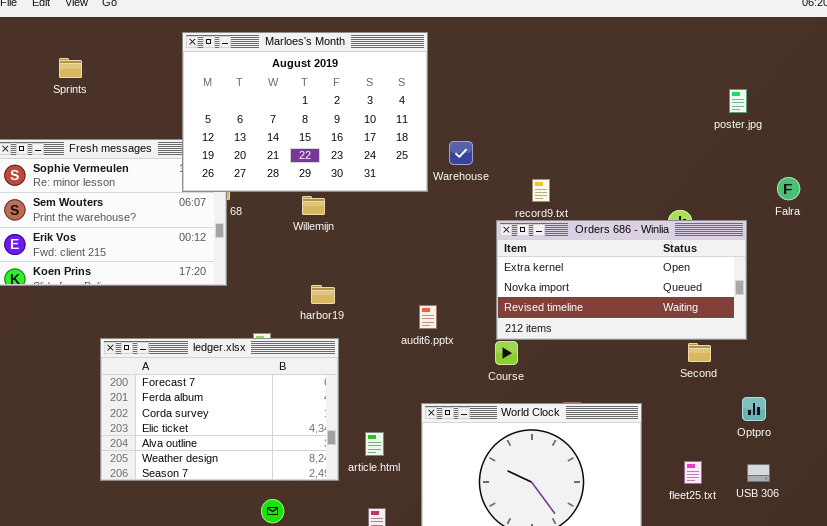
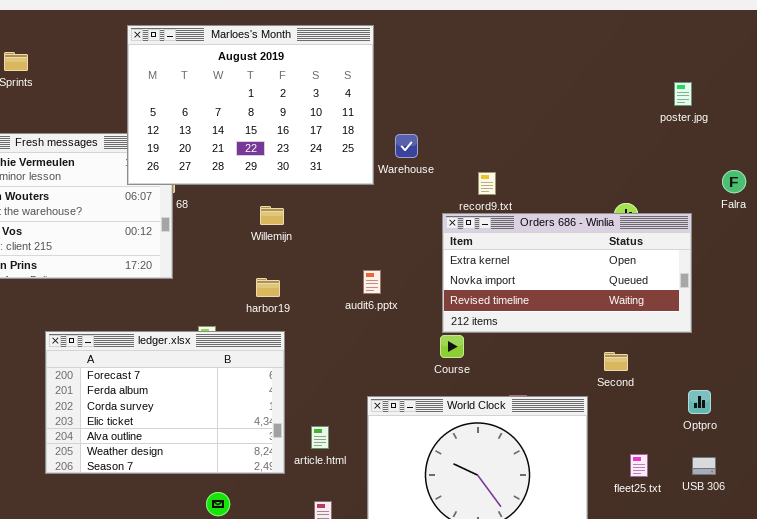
Willemijn: [302,196,325,215] -> [260,206,284,225], moved
audit6.pptx: [419,305,437,329] -> [363,270,381,294], moved
Second: [688,343,711,362] -> [604,352,628,371], moved

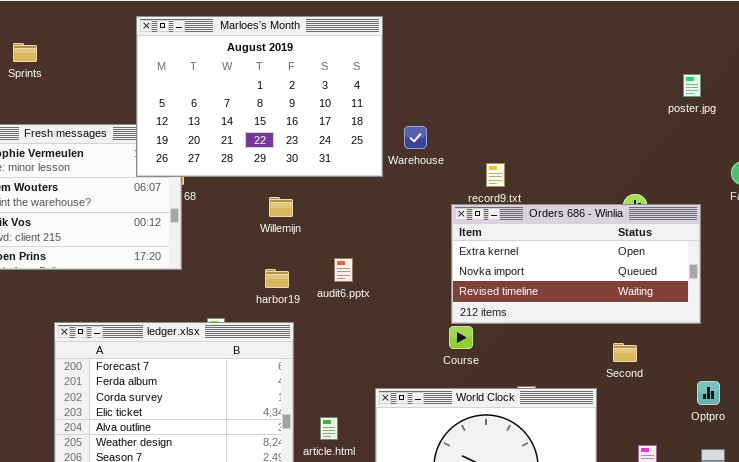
audit6.pptx: [363,270,381,294] -> [334,258,353,282], moved

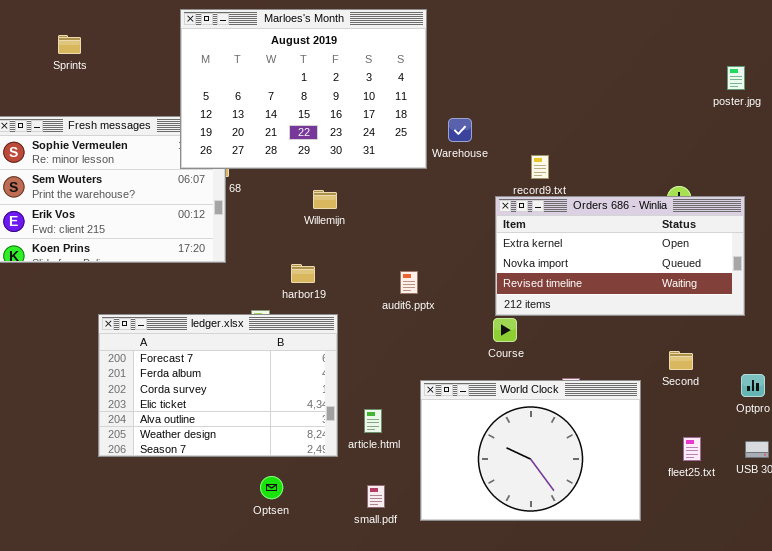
audit6.pptx: [334,258,353,282] -> [400,271,418,294], moved
harbor19: [265,269,289,288] -> [291,264,315,283], moved
Second: [613,343,637,362] -> [669,351,693,370], moved

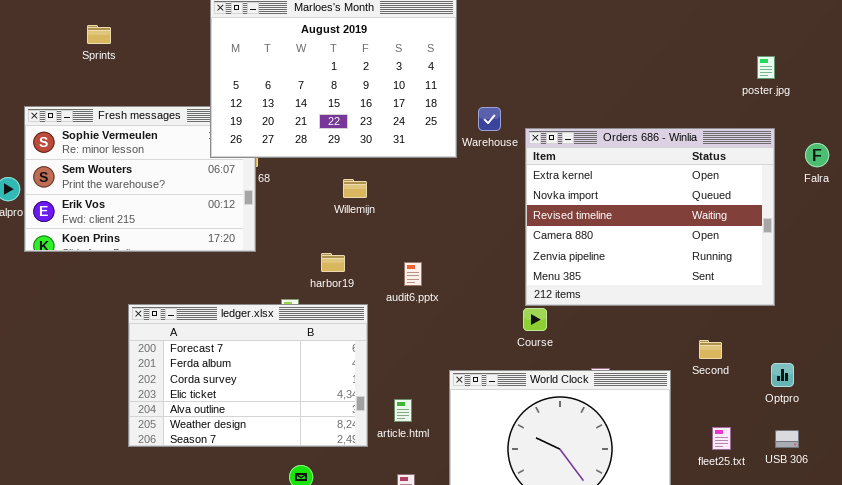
Orders 686 - Winlia: [495,196,745,316] -> [525,128,775,306], resized
audit6.pptx: [400,271,418,294] -> [404,262,422,286], moved

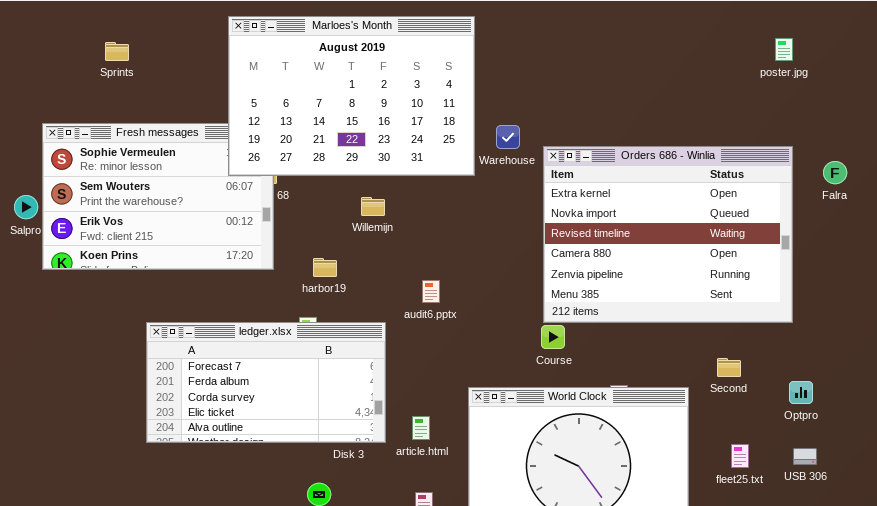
poster.jpg: [757,56,775,79] -> [775,38,793,61], moved
harbor19: [321,253,345,272] -> [313,258,337,277], moved
ledger.xlsx: [128,304,368,447] -> [146,322,386,443], resized

